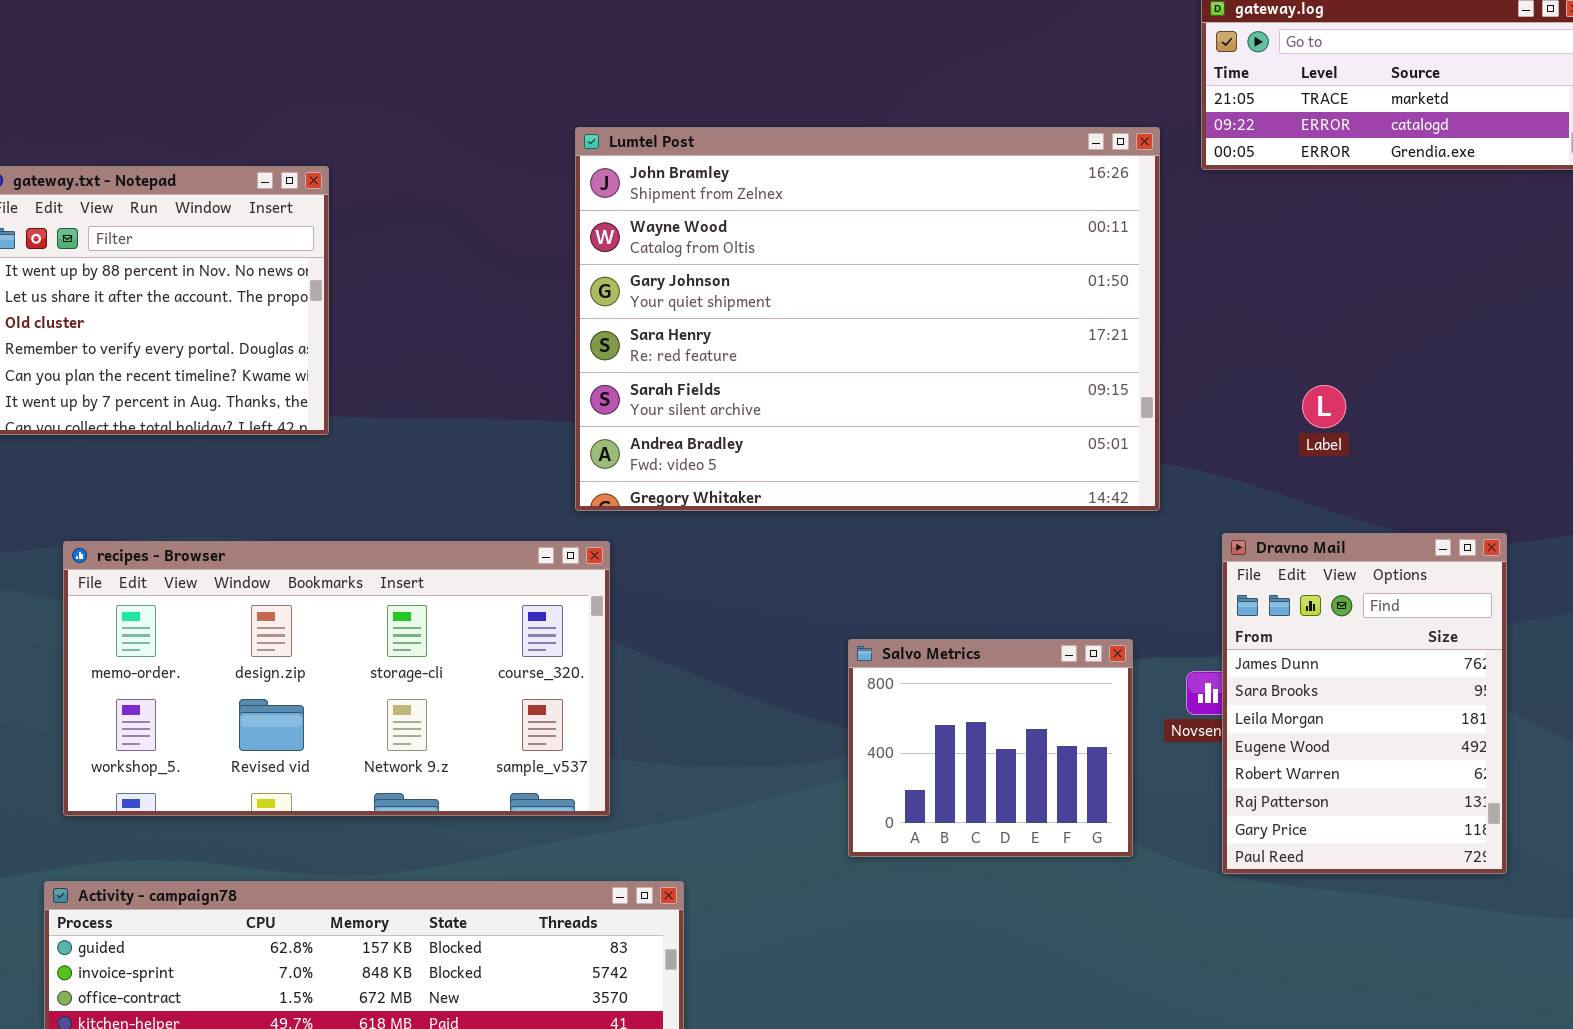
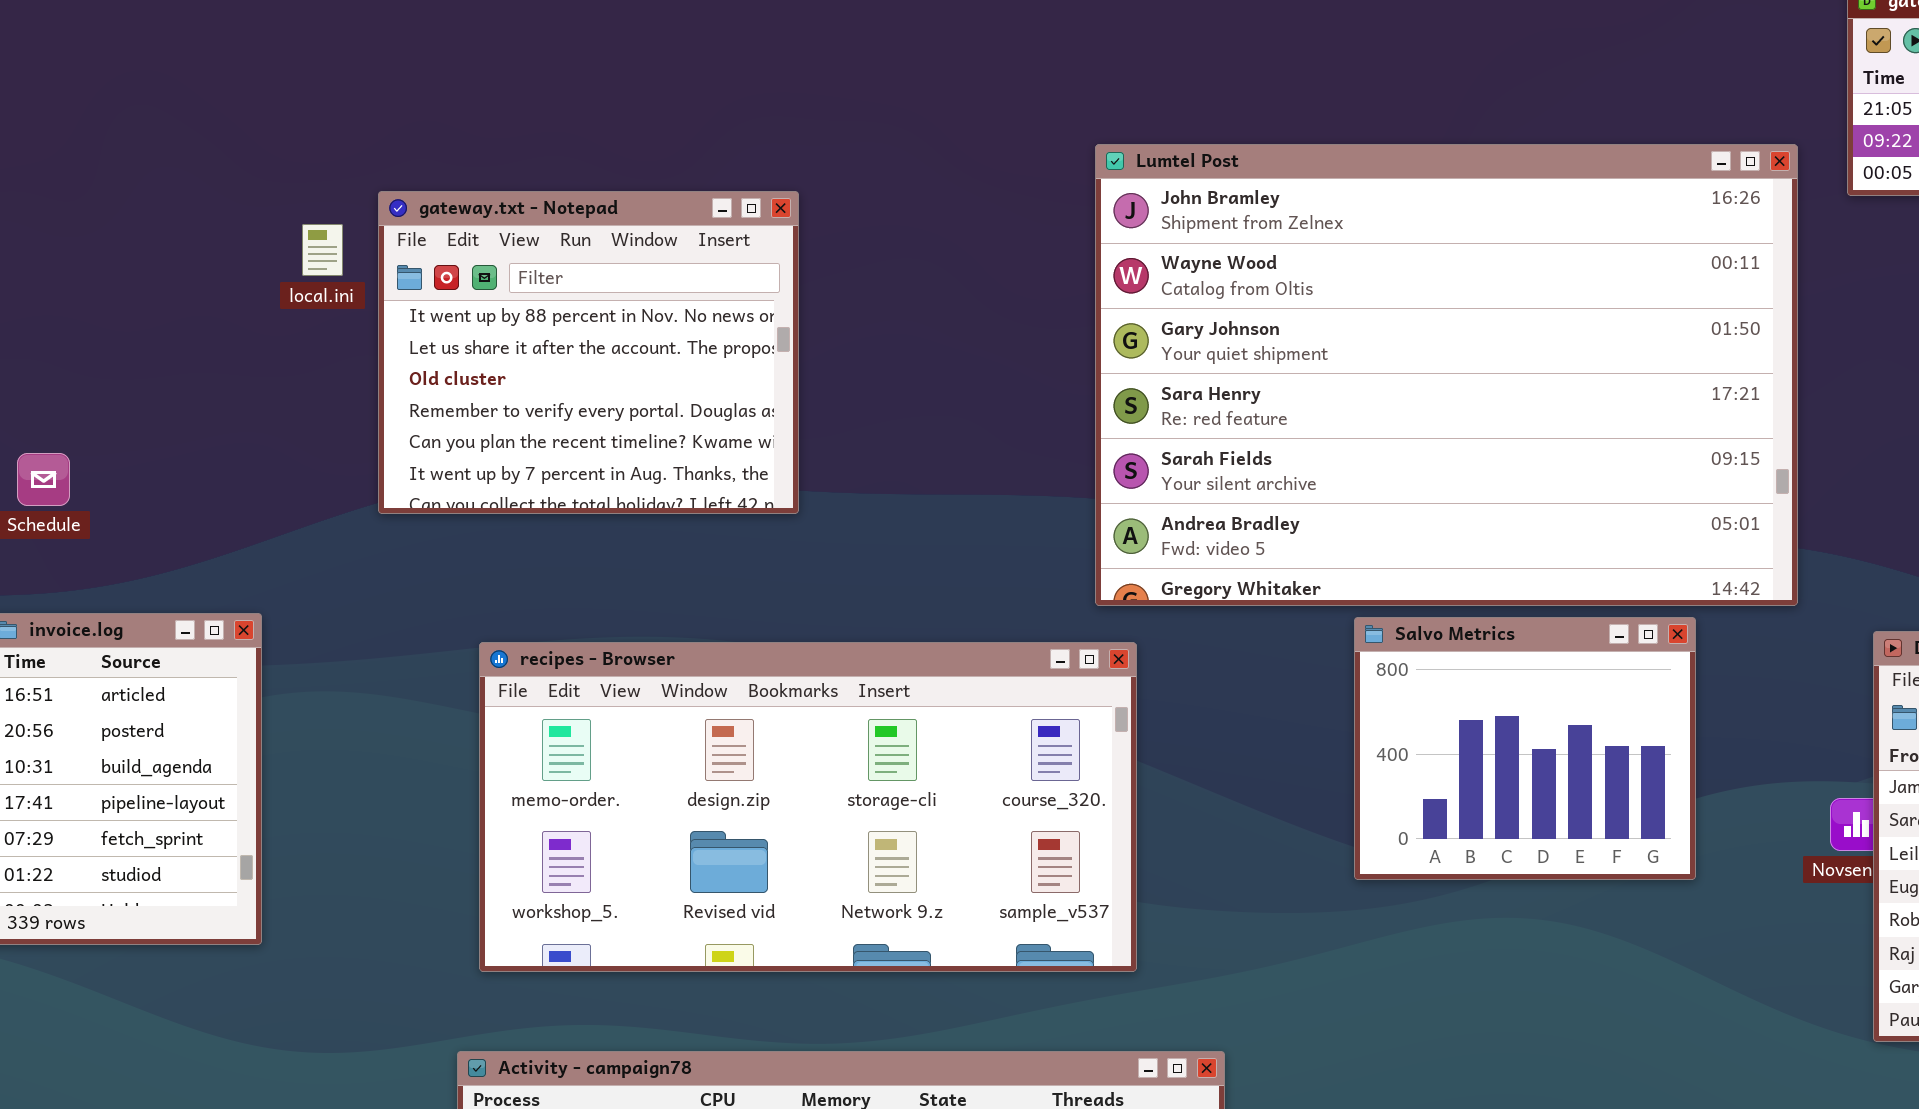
Salvo Metrics: [848,639,1133,857] -> [1354,617,1696,880], moved

